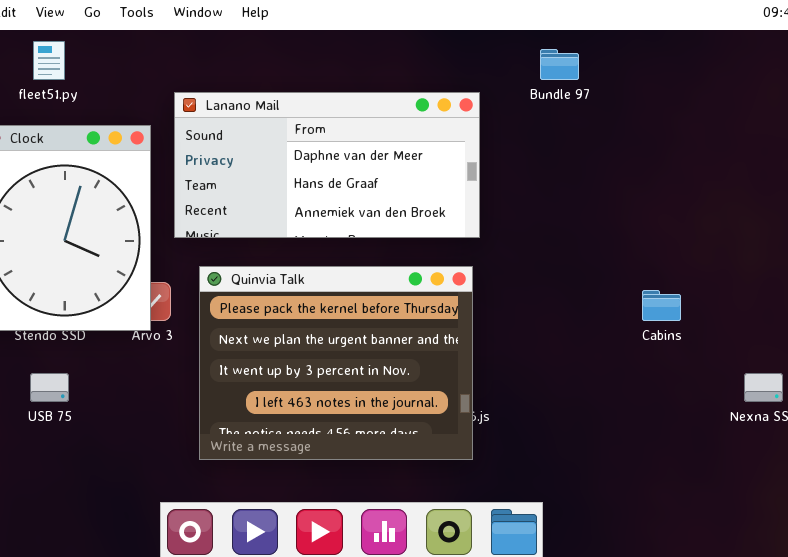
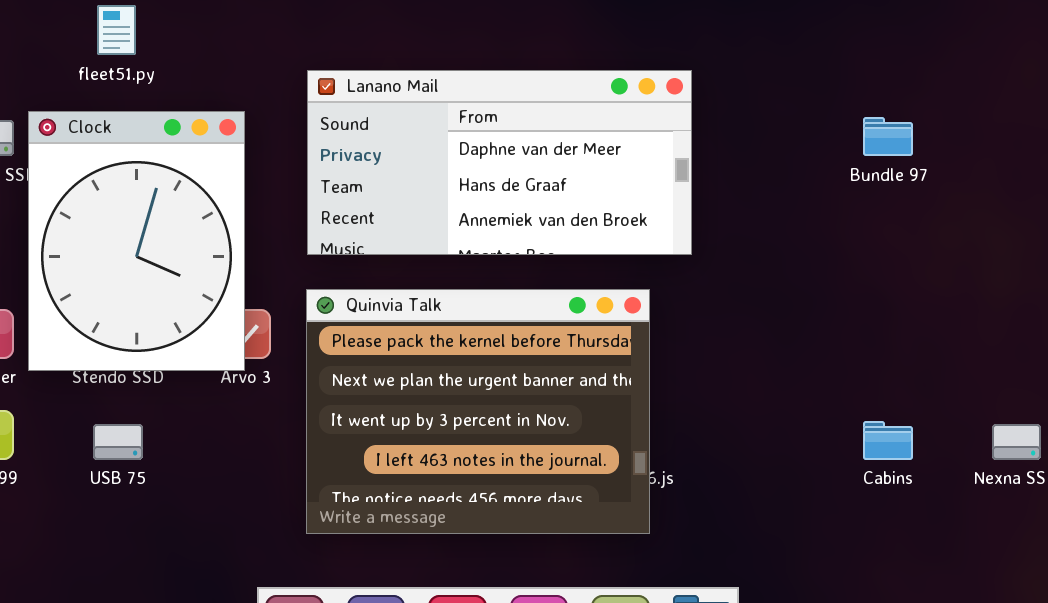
Bundle 97: [540,49,579,80] -> [863,117,913,156], moved
Lanano Mail: [174,92,480,238] -> [307,70,692,255], moved
Cabins: [642,290,681,321] -> [863,421,913,460], moved

